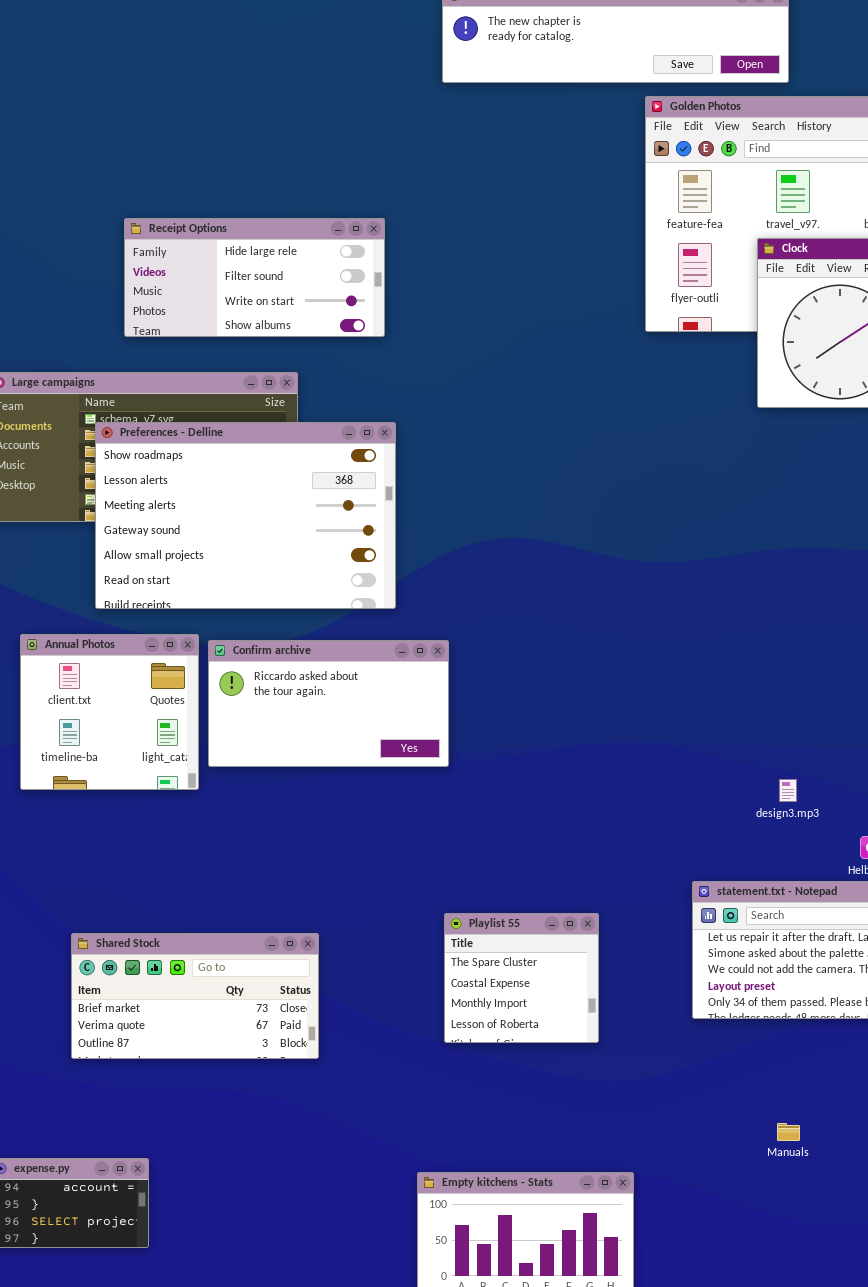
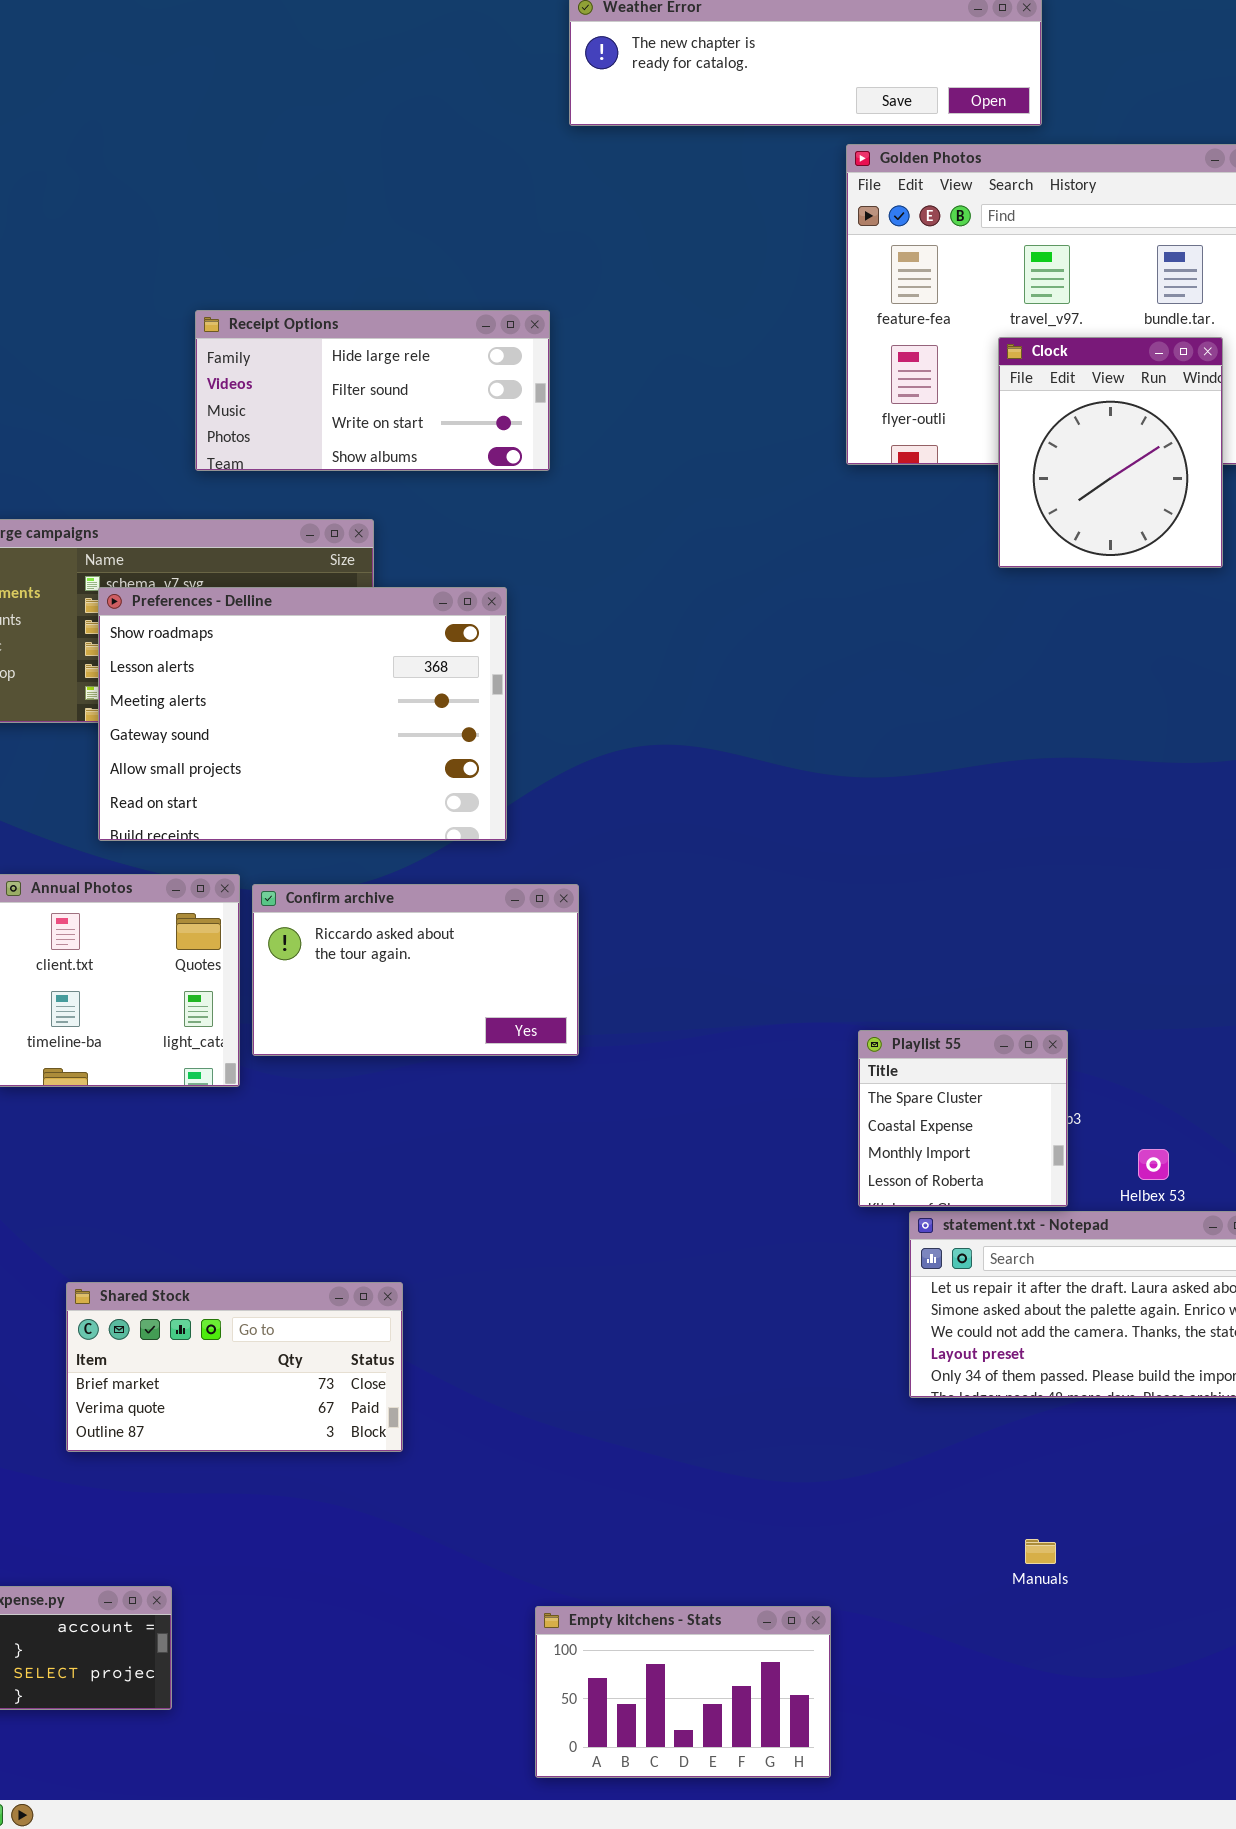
Receipt Options: [124,218,385,337] -> [195,310,550,471], moved
Playlist 55: [444,913,599,1043] -> [858,1030,1068,1207], moved

